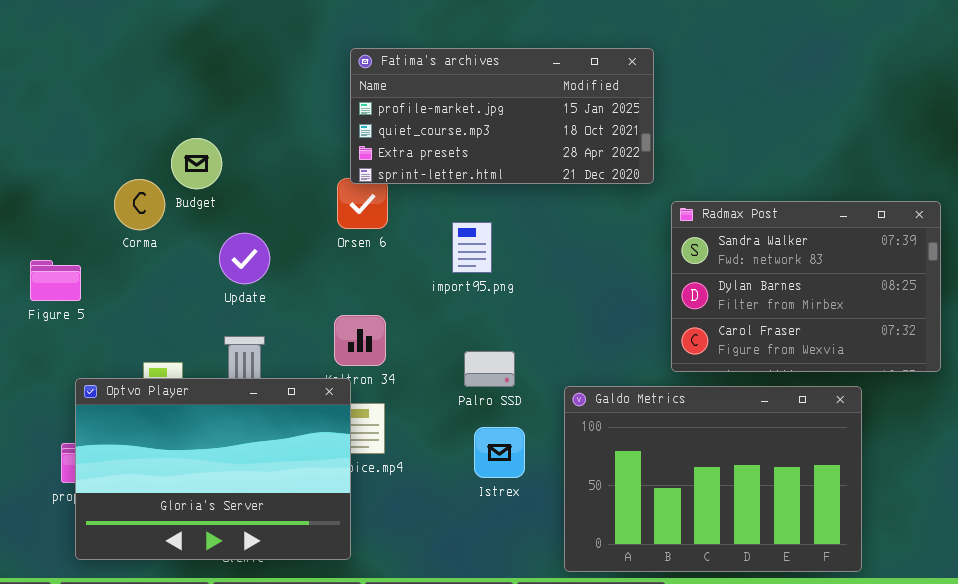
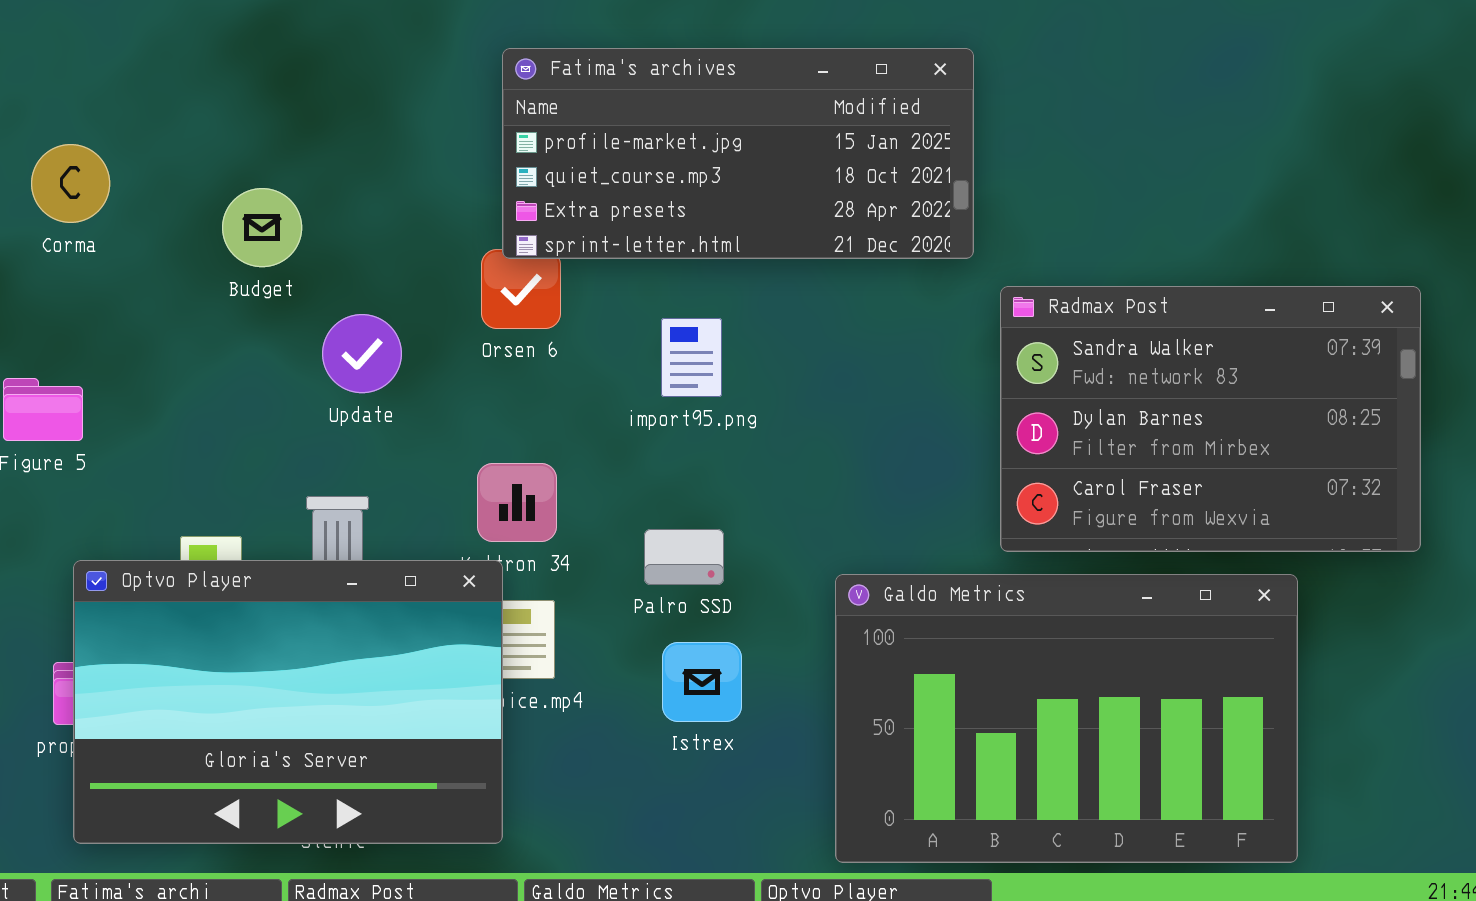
Corma: [114,179,165,230] -> [31,144,110,223], moved
Update: [219,233,270,284] -> [322,314,402,393], moved
Palro SSD: [464,351,515,387] -> [644,529,724,585], moved
Istrex: [474,427,525,478] -> [662,642,742,722], moved

